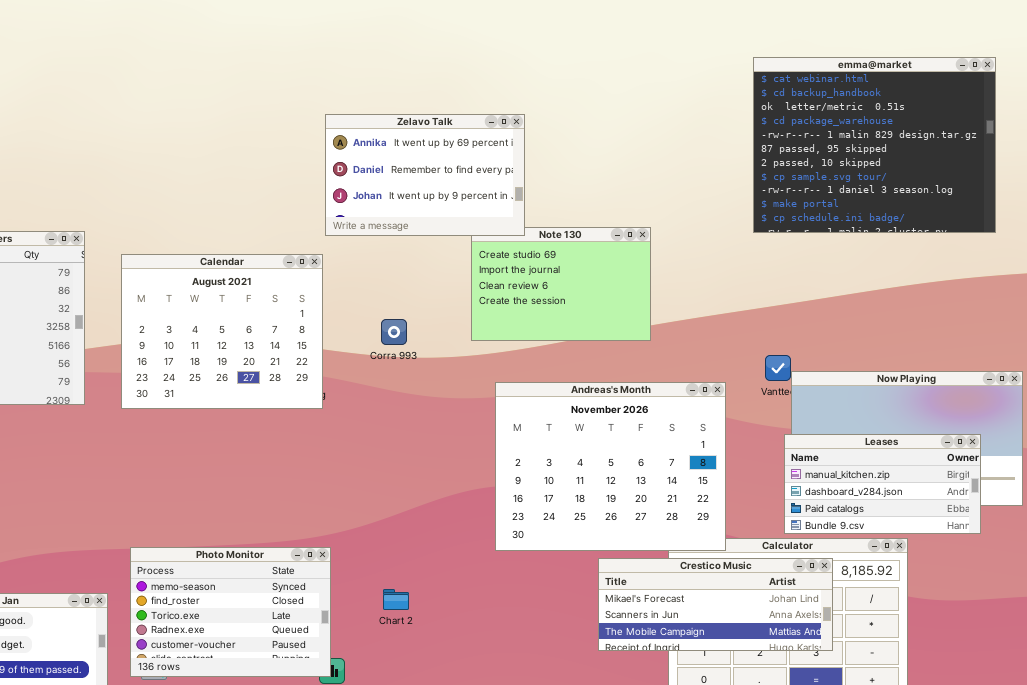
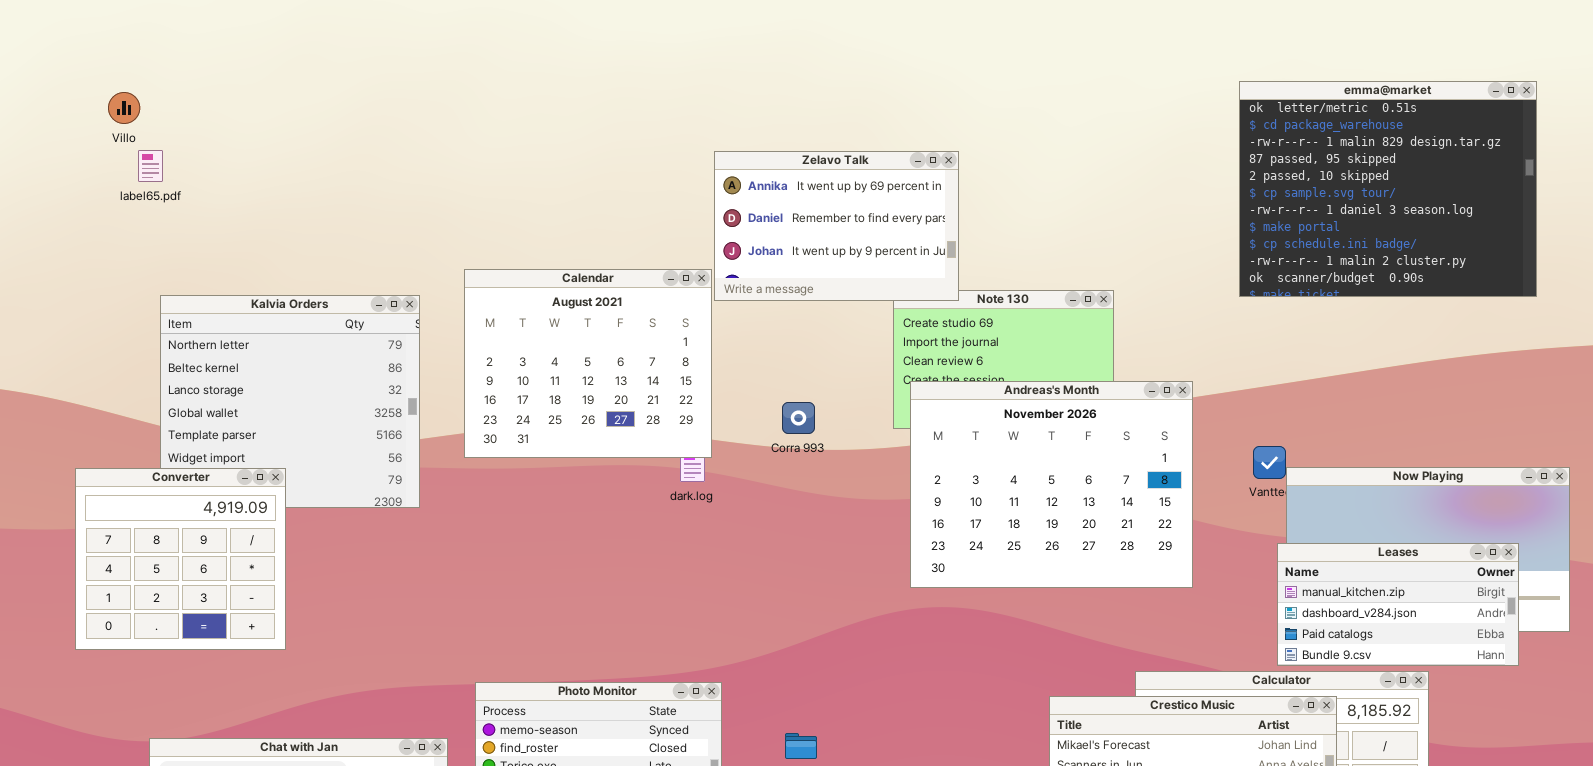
emma@market: [753,57,996,233] -> [1239,81,1537,297], scrolled down 2 rows
Calendar: [121,254,323,409] -> [464,269,712,458], moved
Andreas's Month: [495,382,726,551] -> [910,381,1193,588], moved

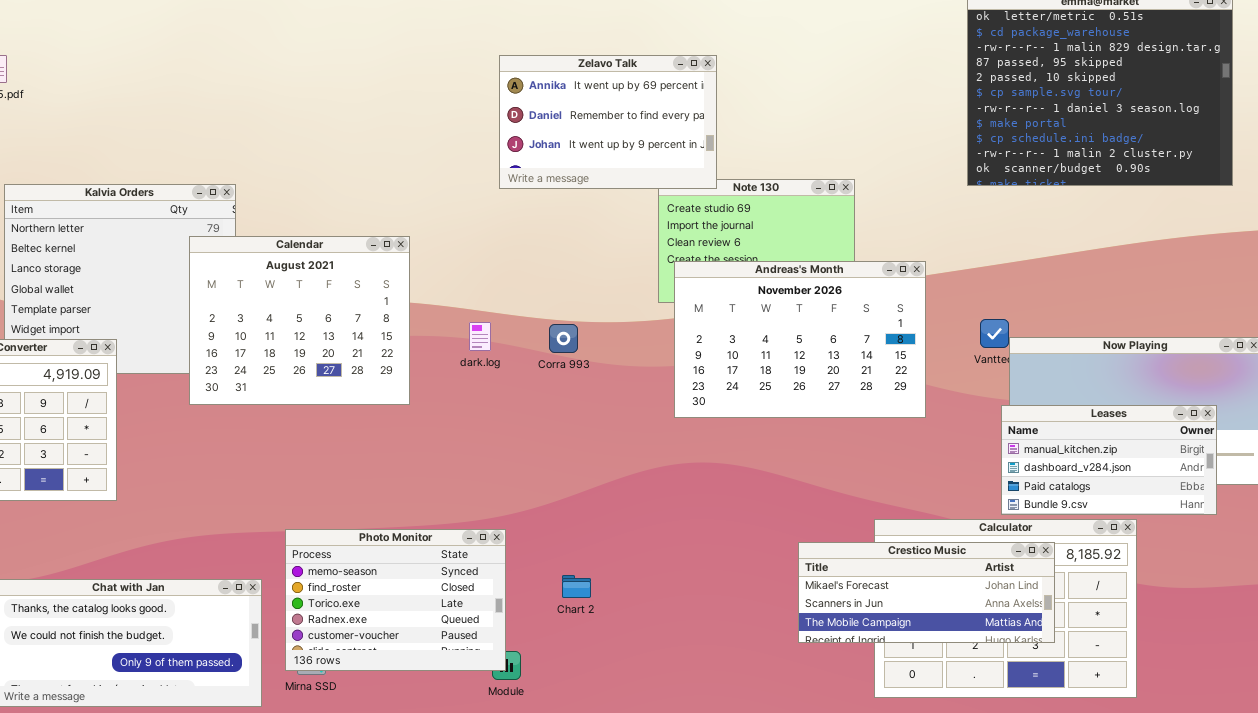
Calendar: [464,269,712,458] -> [189,236,410,405], moved
Andreas's Month: [910,381,1193,588] -> [674,261,926,418], resized
Corra 993: [782,402,815,434] -> [549,324,578,353], moved

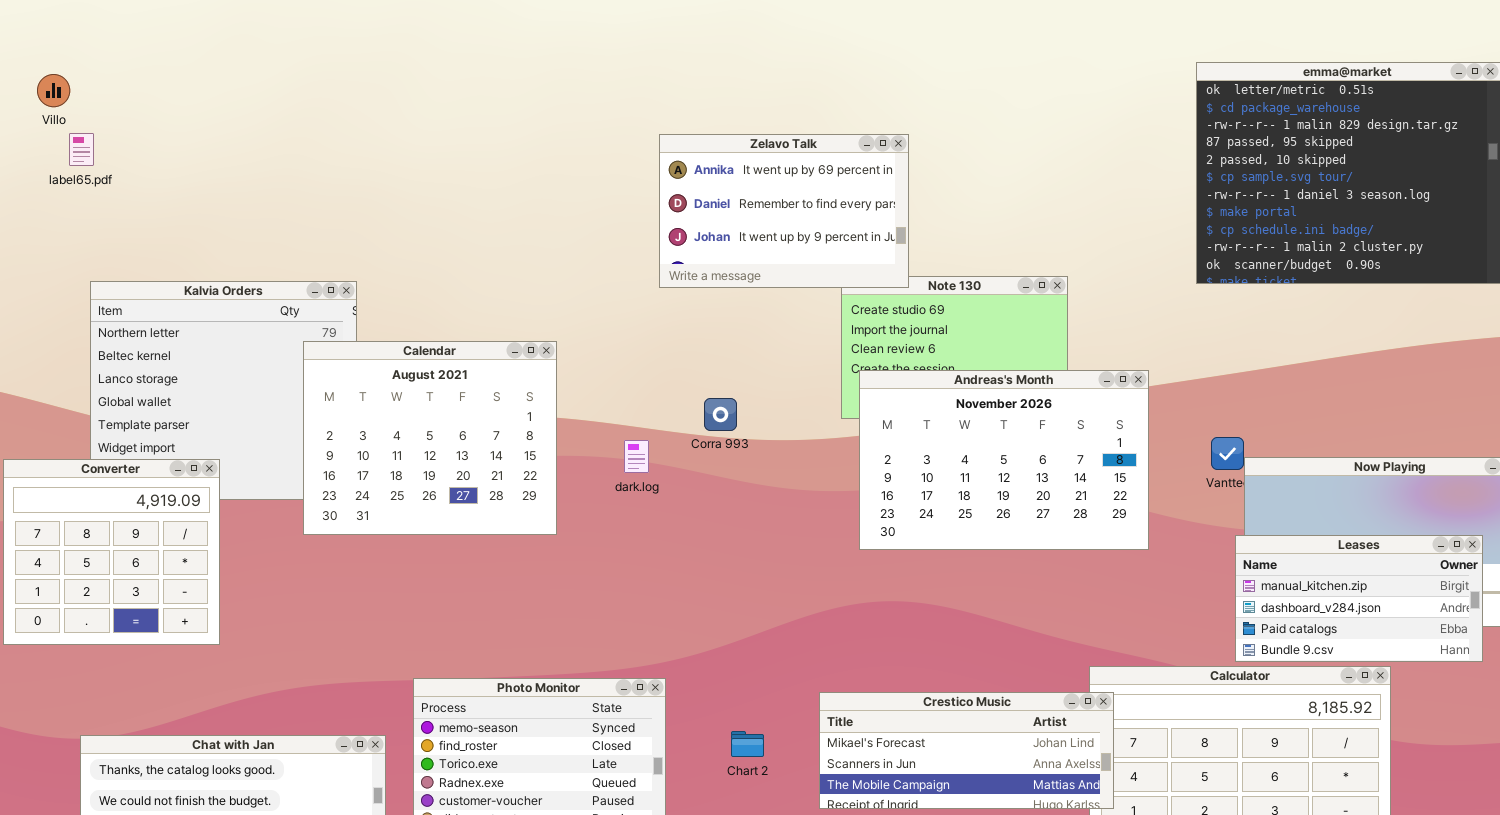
Corra 993: [549,324,578,353] -> [704,398,737,431], moved
Crestico Music: [798,542,1055,643] -> [819,692,1114,809], moved

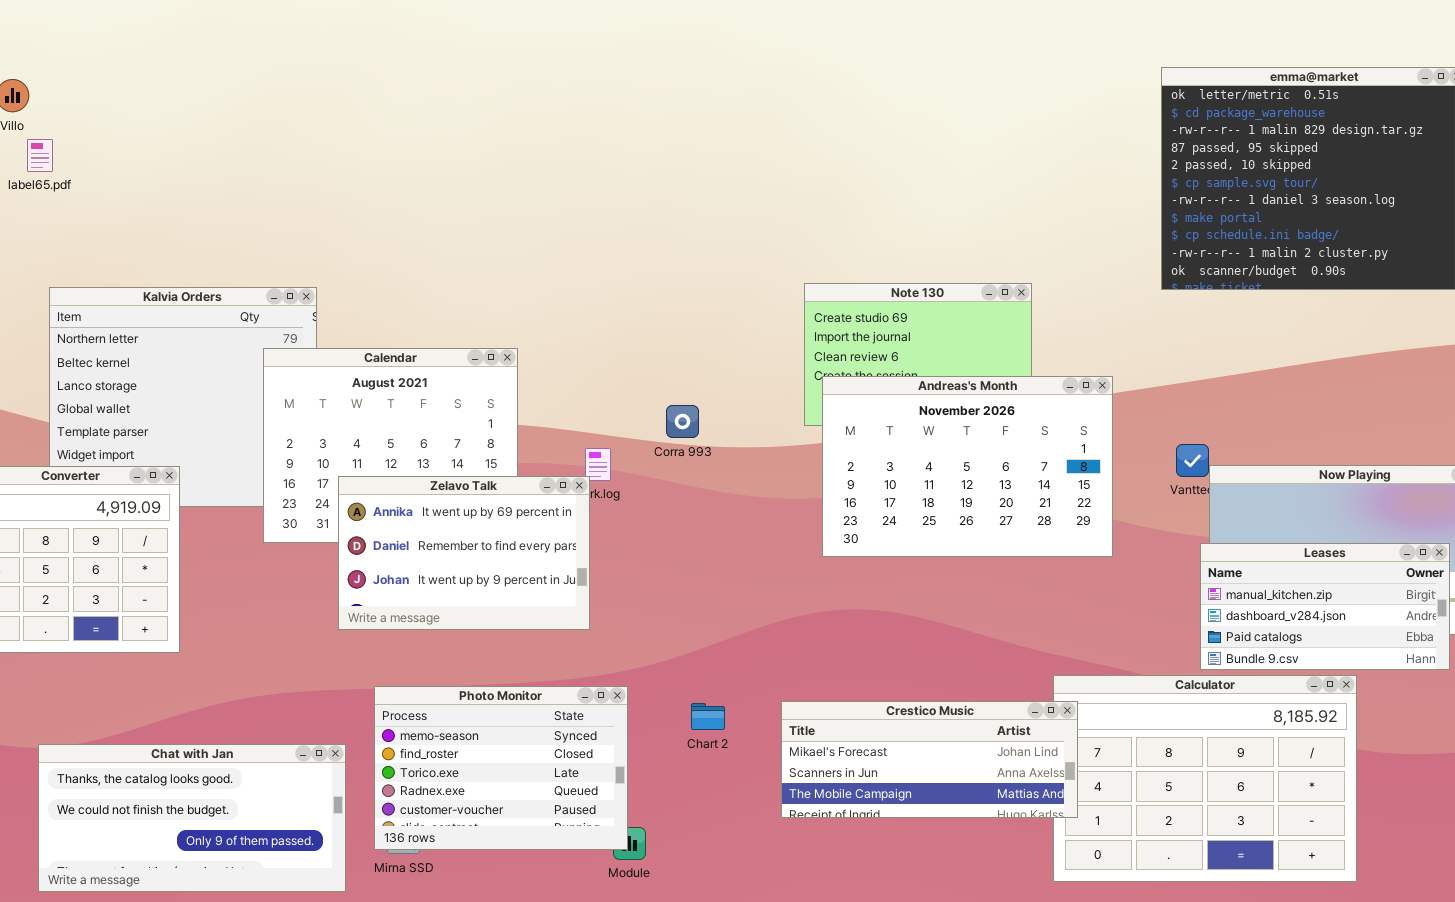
Zelavo Talk: [659,134,909,288] -> [338,476,590,630], moved
Chart 2: [731,731,764,757] -> [691,703,725,730], moved

